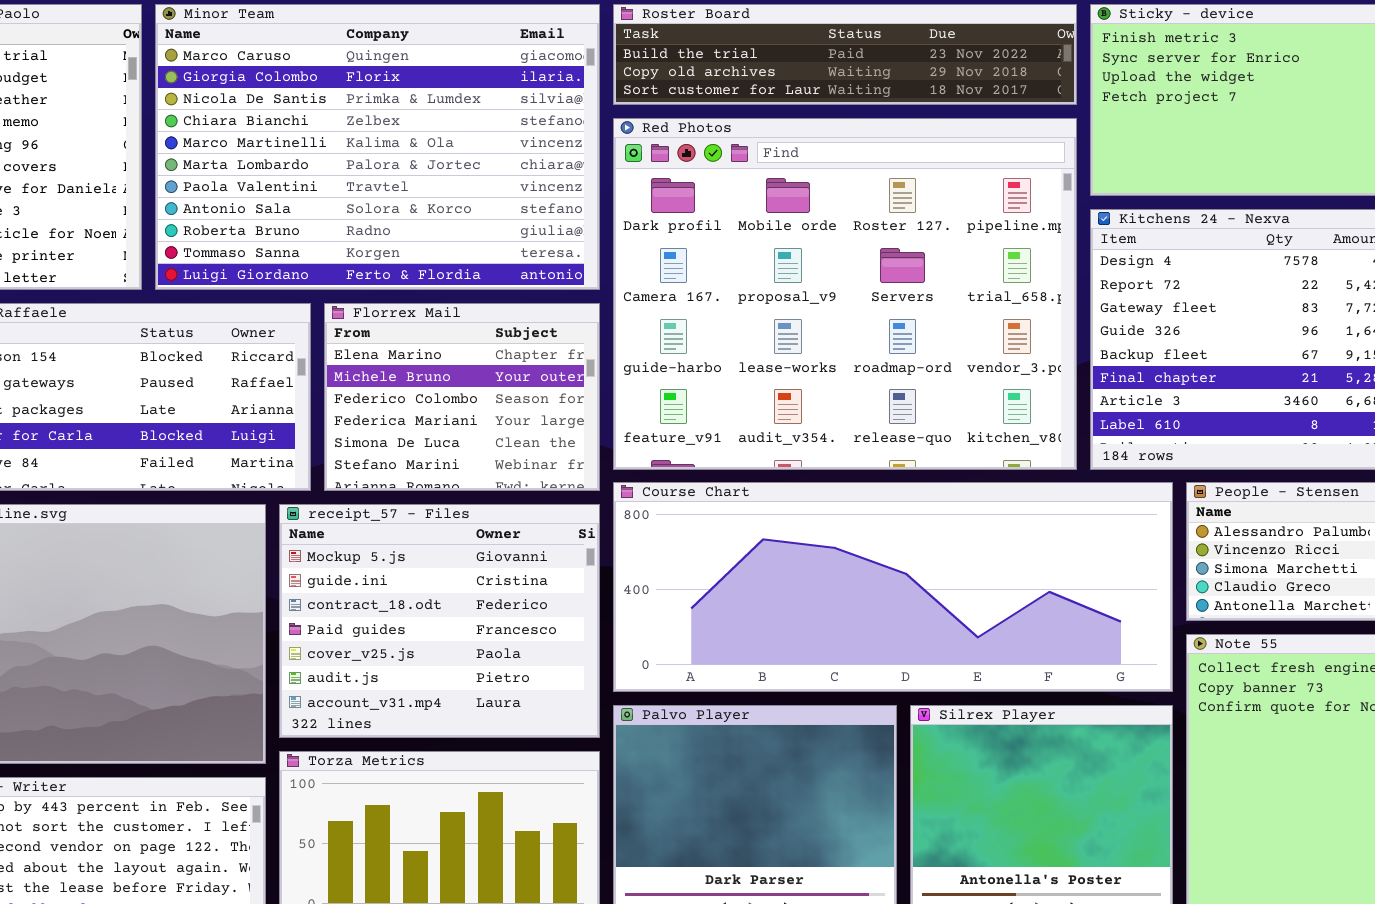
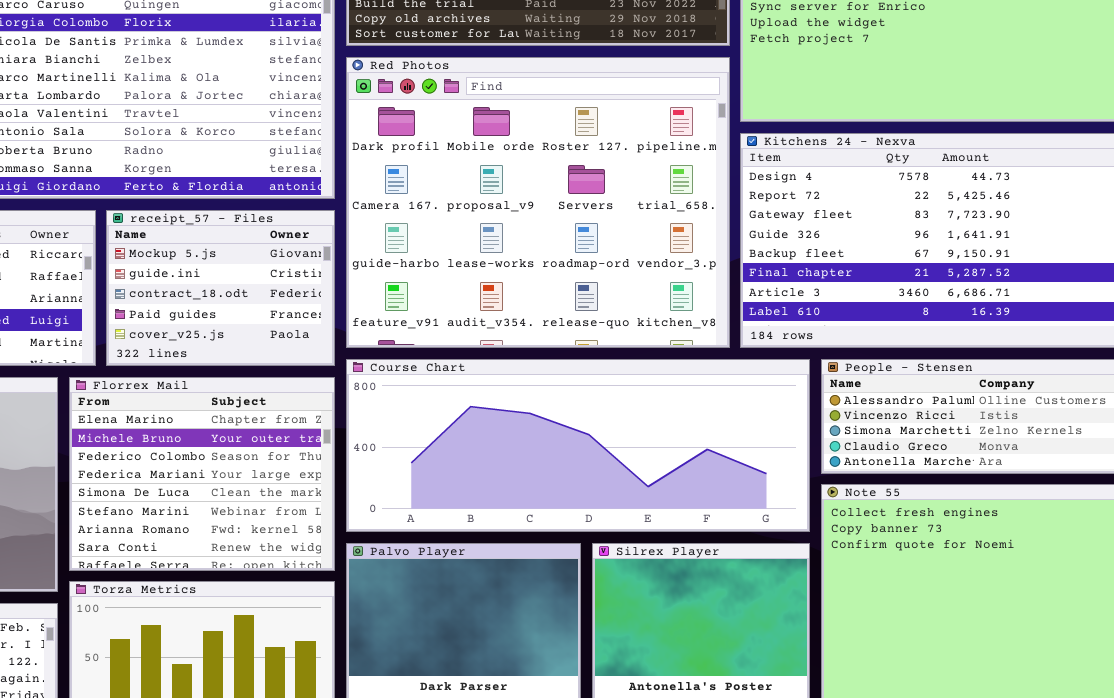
Florrex Mail: [324,303,600,491] -> [69,377,335,571], moved, resized
receipt_57 - Files: [279,504,600,738] -> [106,210,335,366], moved, resized

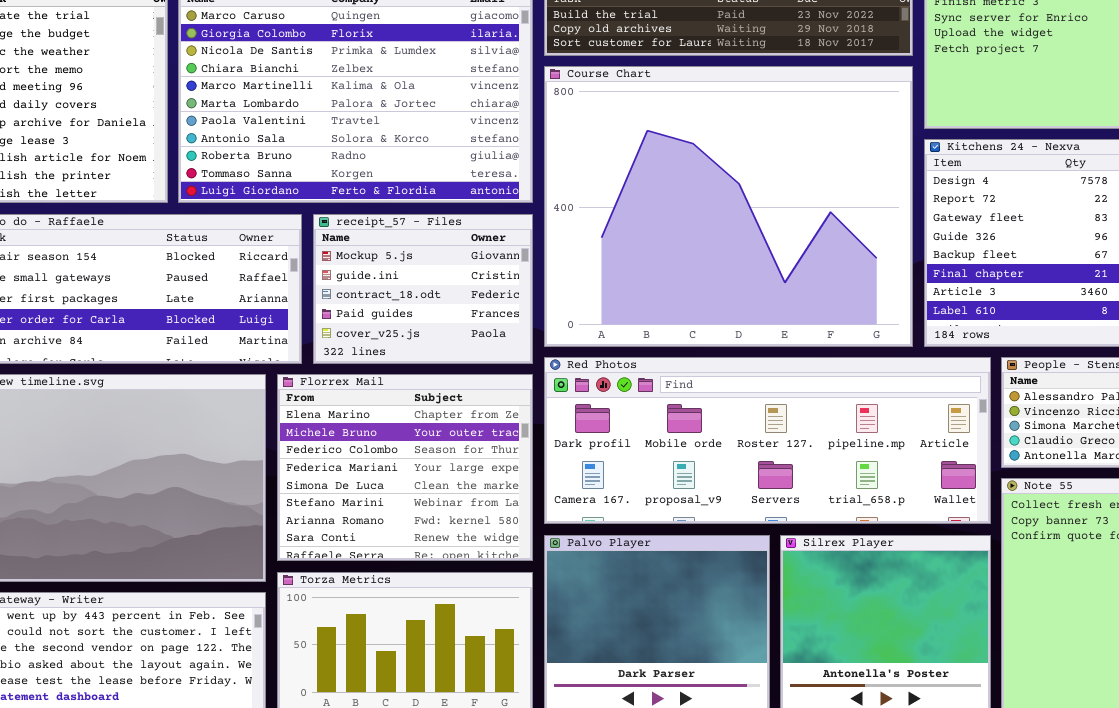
Red Photos: [346,57,730,348] -> [544,357,991,524], moved, resized
Course Chart: [346,359,810,532] -> [544,66,913,347], moved, resized

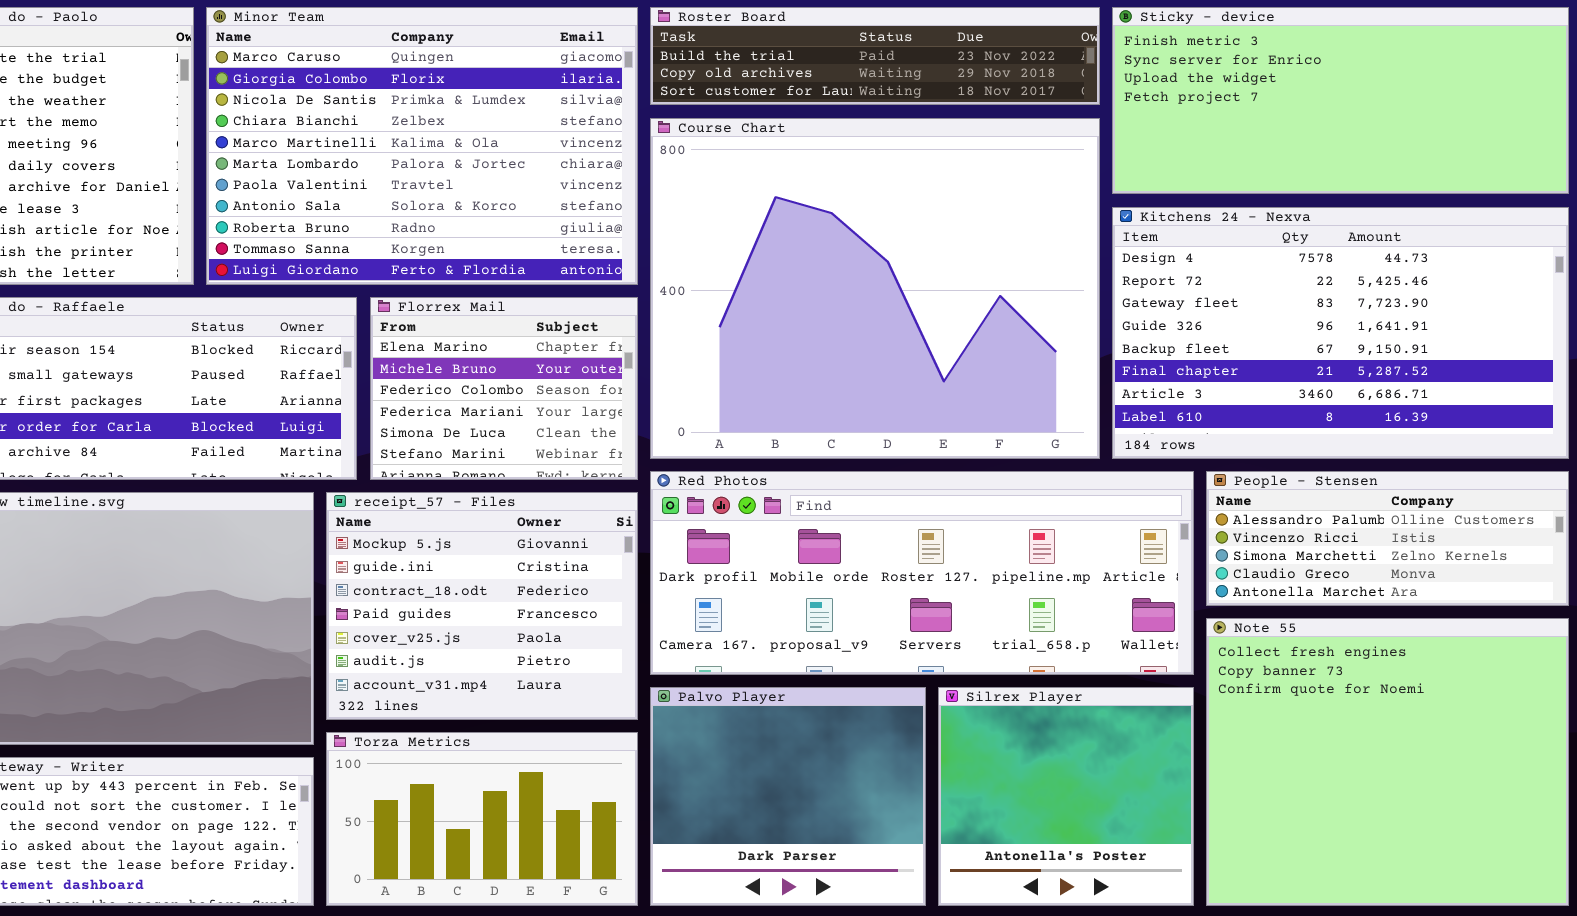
receipt_57 - Files: [313,214,533,364] -> [326,492,638,720], moved, resized
Florrex Mail: [277,374,533,561] -> [370,297,638,480], moved, resized

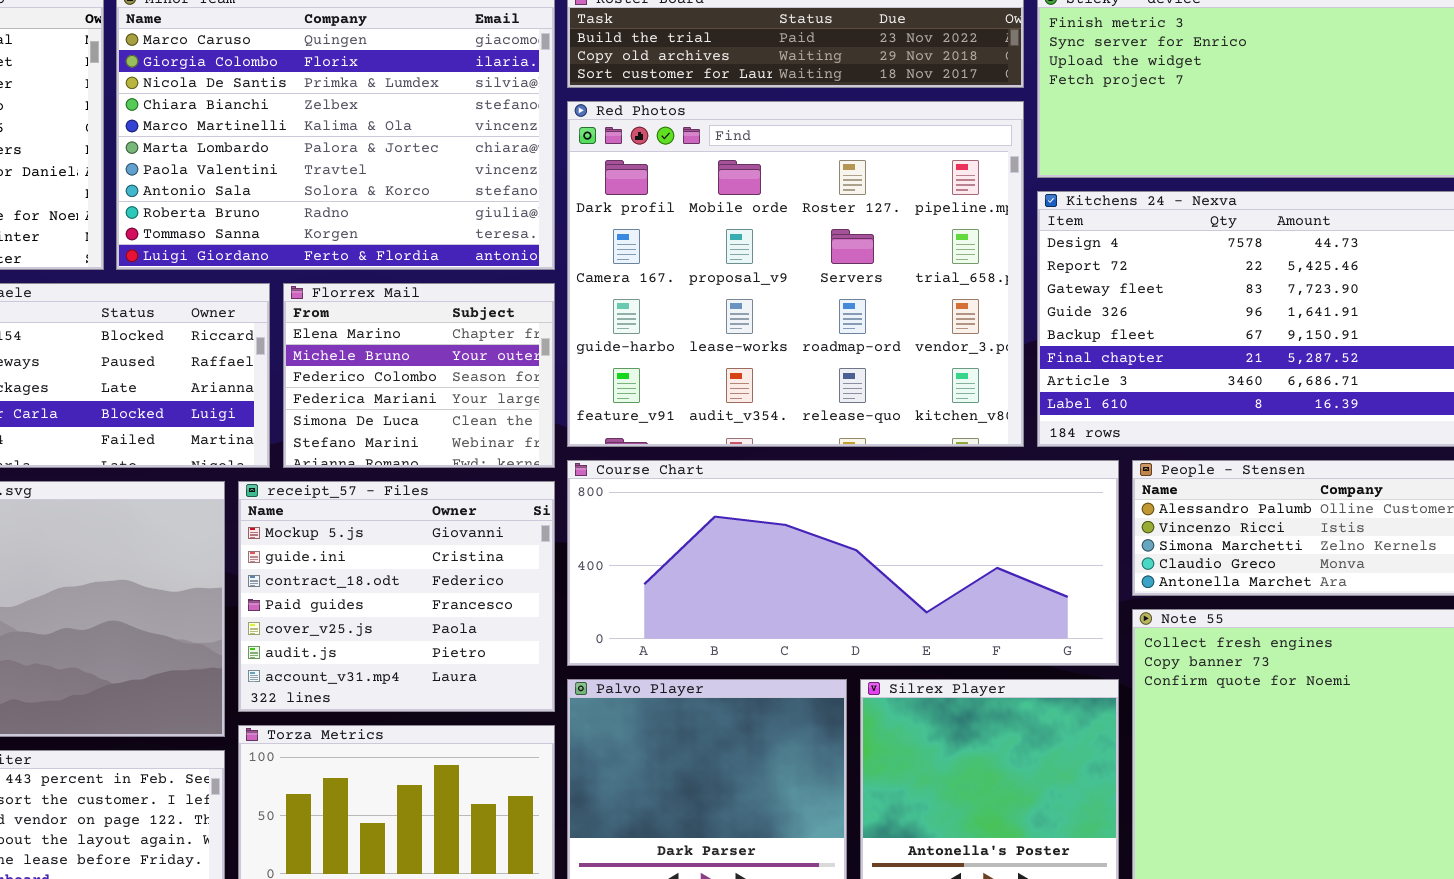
Course Chart: [650,118,1100,459] -> [567,460,1119,666], moved, resized
Red Photos: [650,471,1194,675] -> [567,101,1024,447], moved, resized

